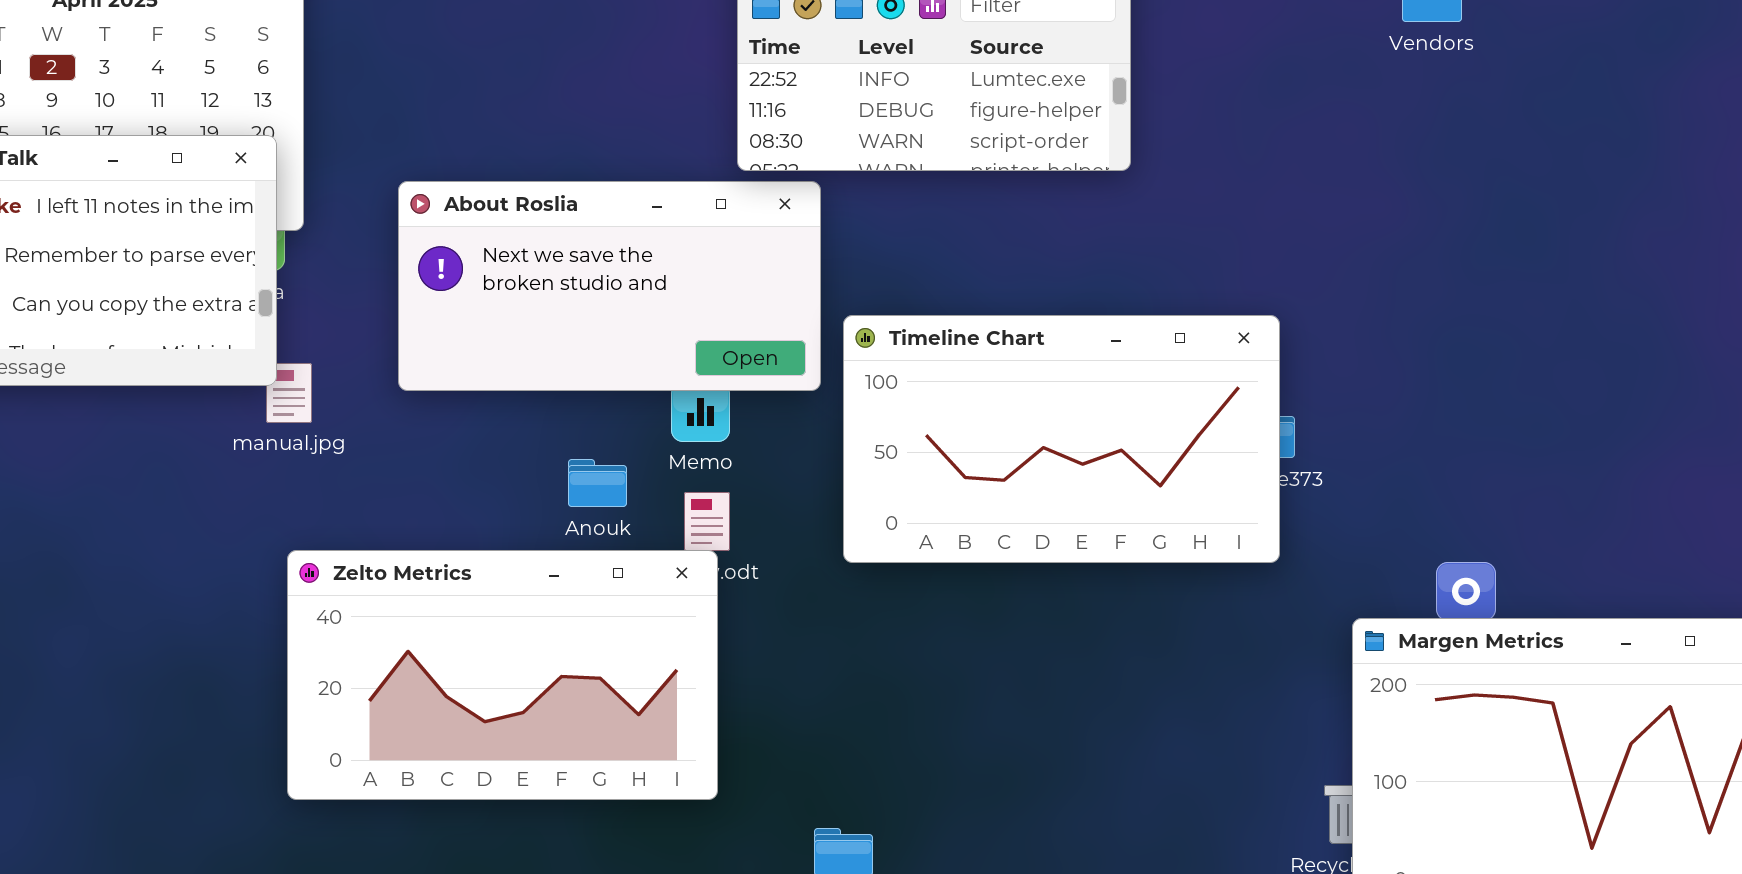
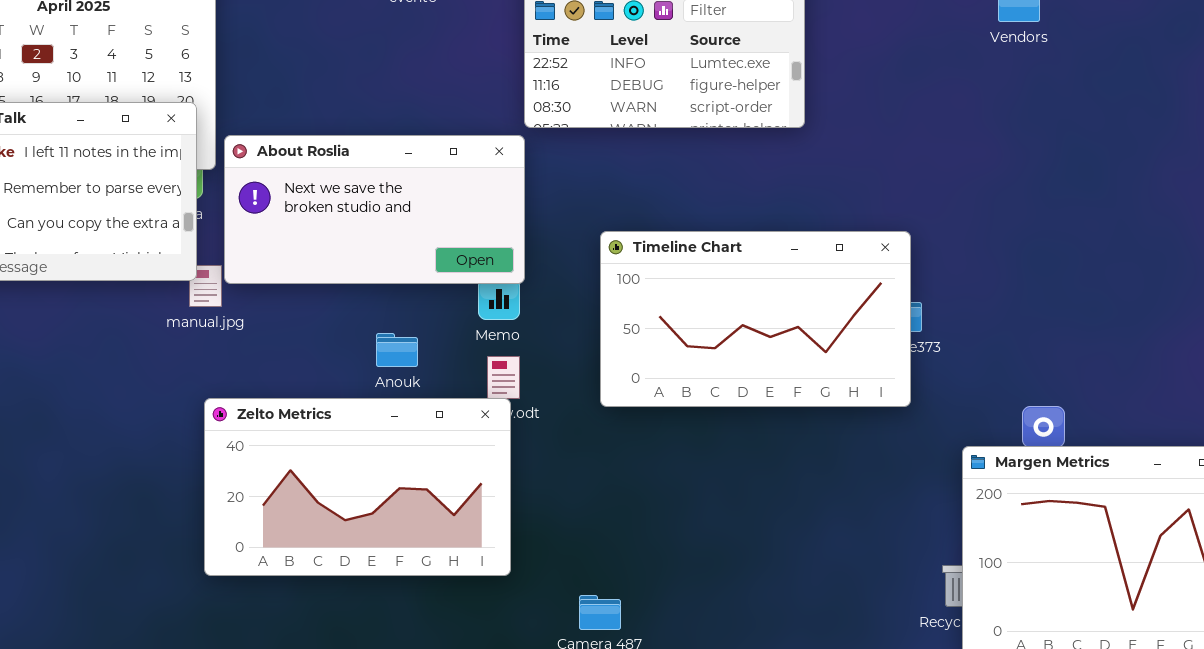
About Roslia: [398,181,821,391] -> [224,135,525,284], moved
Anouk: [568,459,627,507] -> [376,333,418,367], moved

